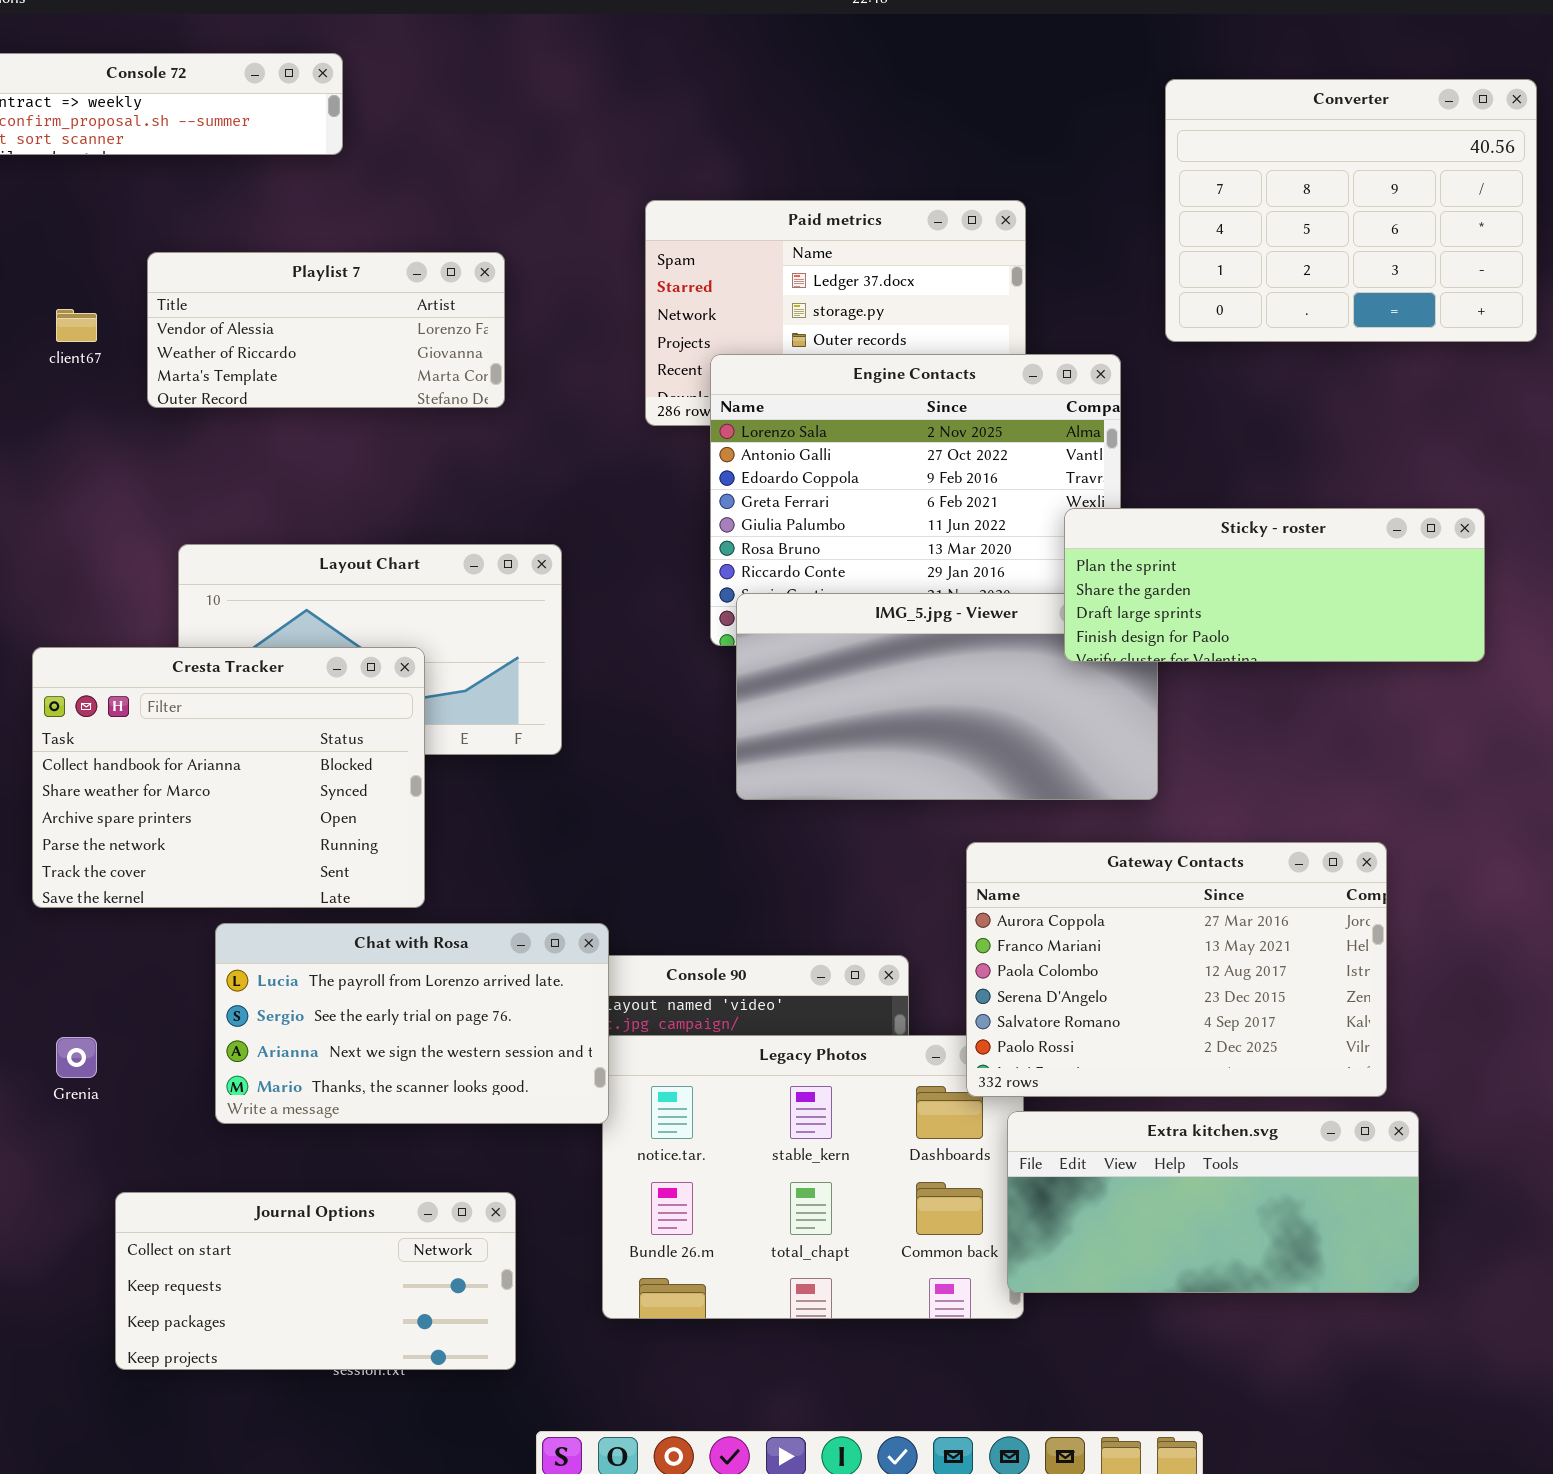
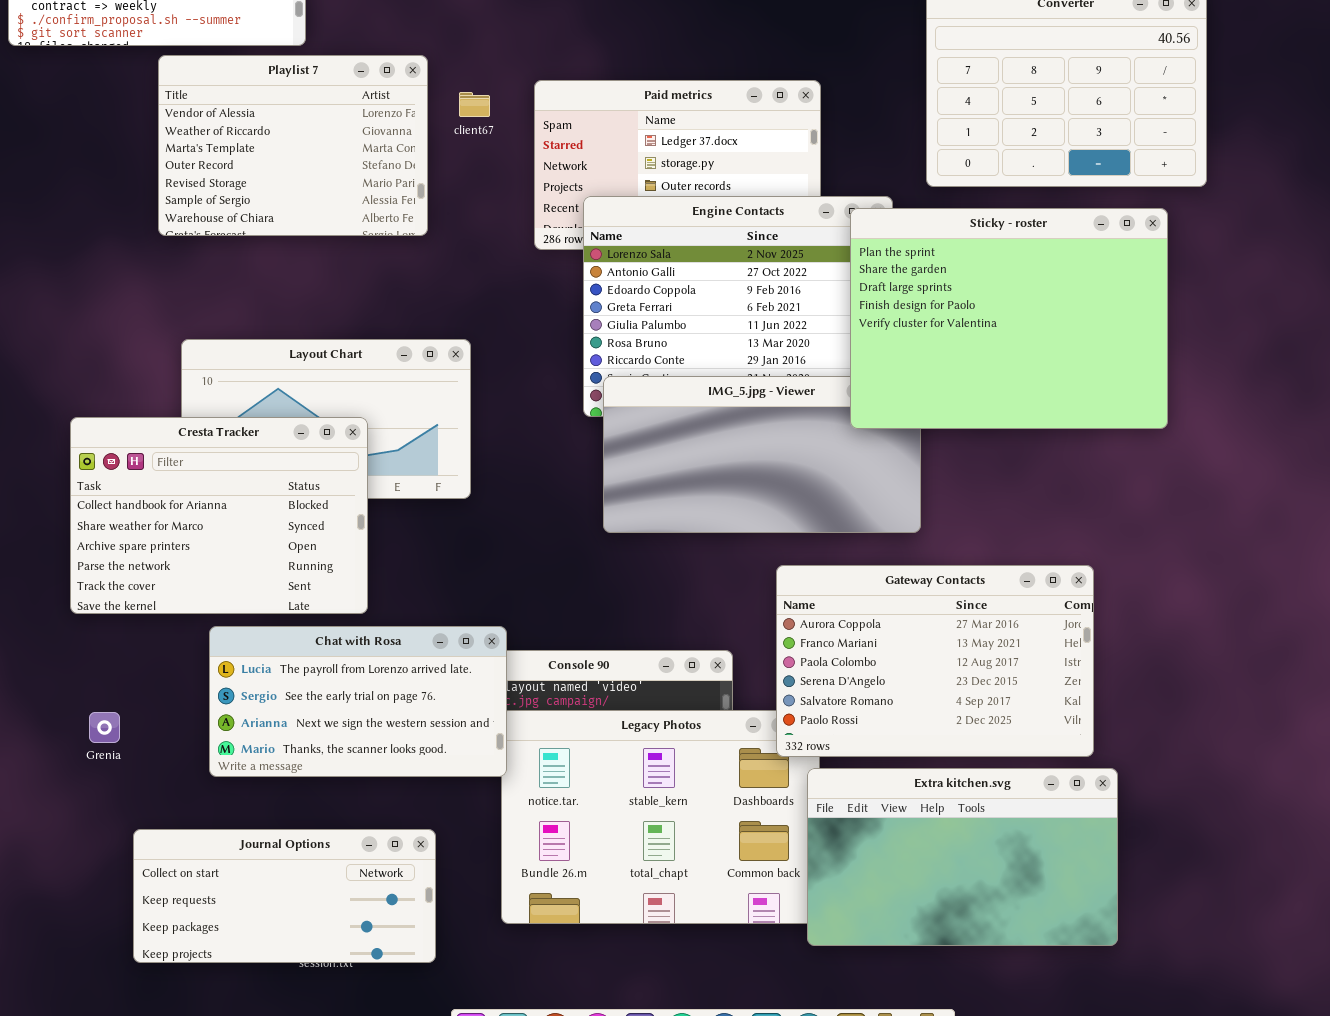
Playlist 7: [147,252,505,408] -> [158,55,428,236], resized
client67: [56,309,97,342] -> [459,92,490,117], moved
Sticky - roster: [1064,508,1485,662] -> [850,208,1168,429], resized
Extra kitchen.svg: [1007,1111,1419,1293] -> [807,768,1118,946], resized

